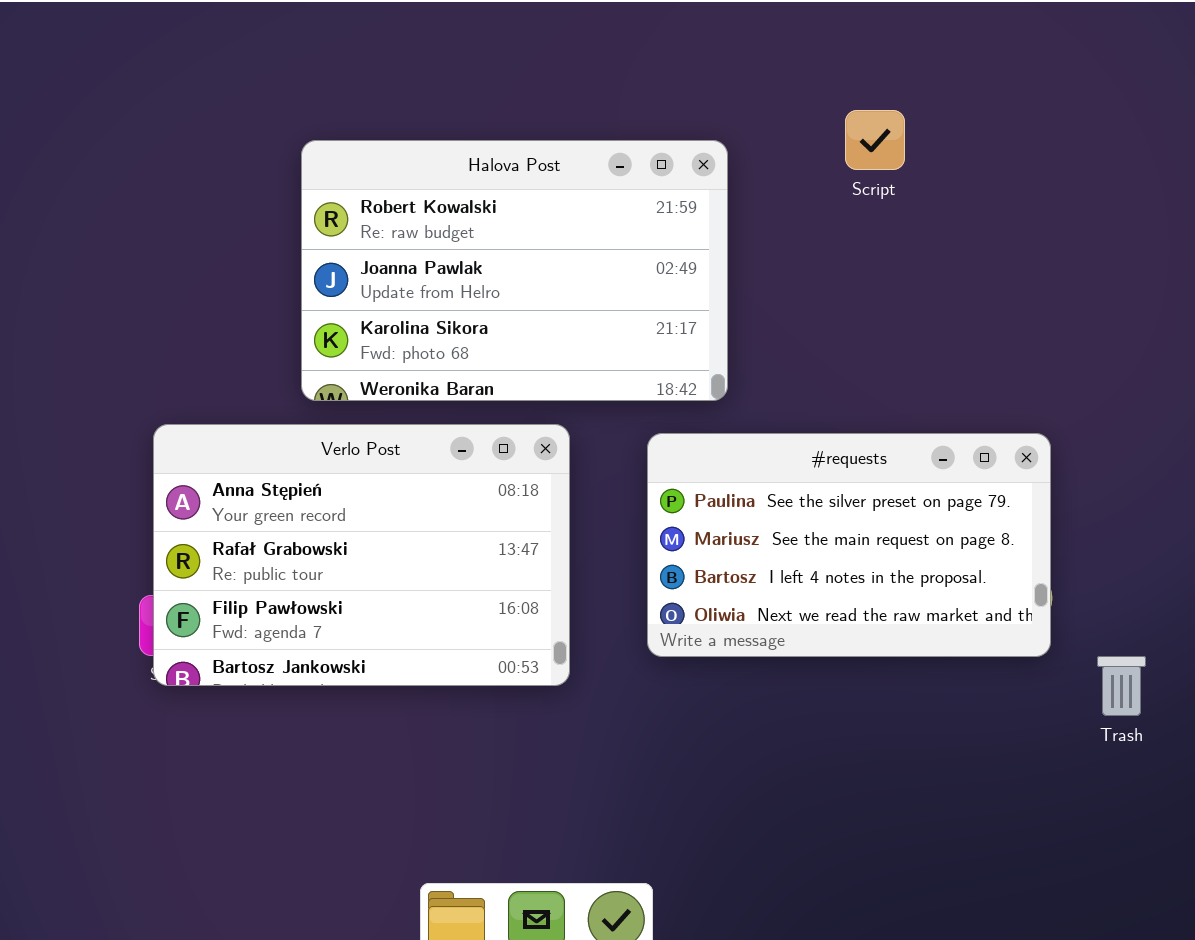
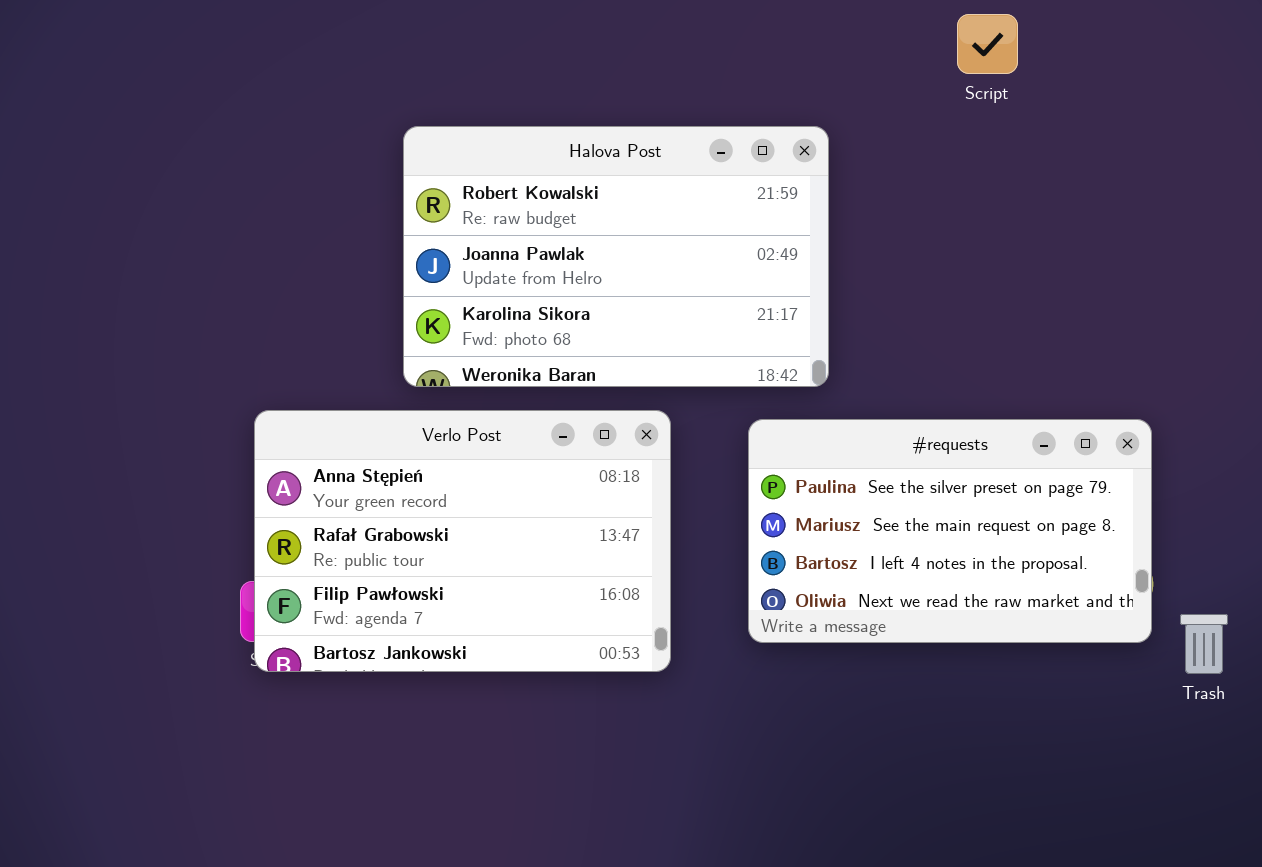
Script: [845,110,905,170] -> [957,14,1018,74], moved
Trash: [1097,656,1146,716] -> [1180,614,1228,674], moved

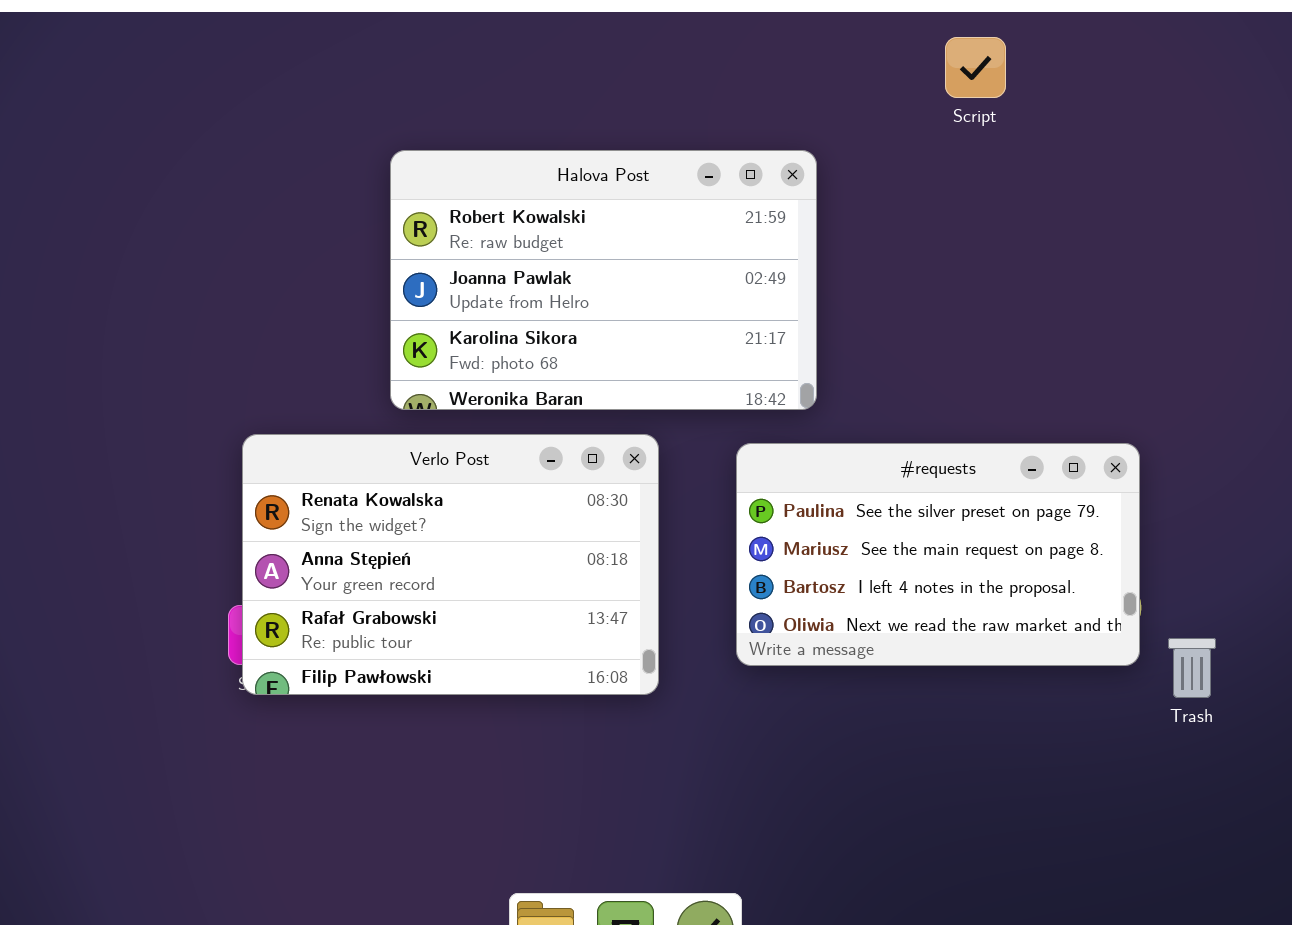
Verlo Post: [254,410,671,672] -> [242,434,659,695], scrolled up 1 row

